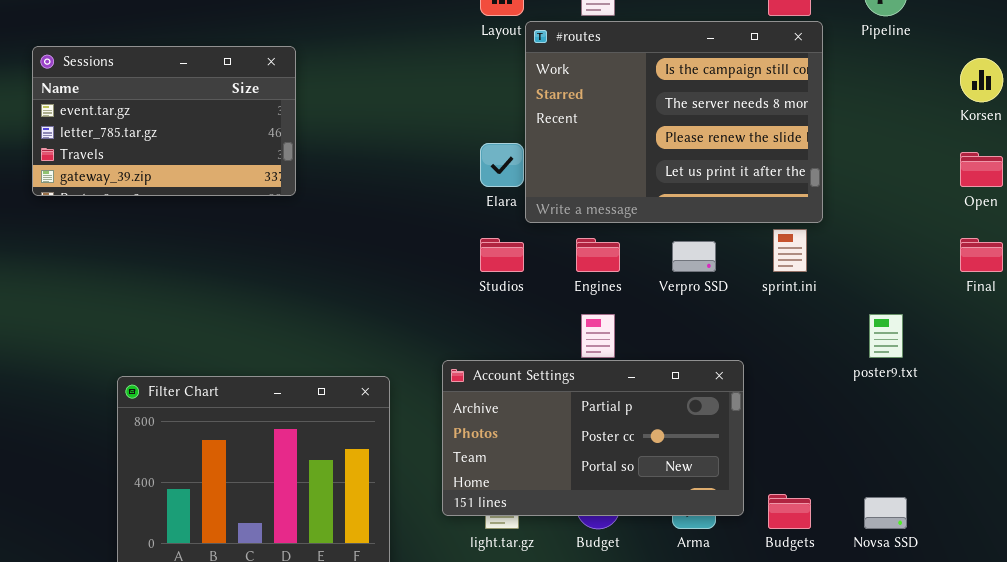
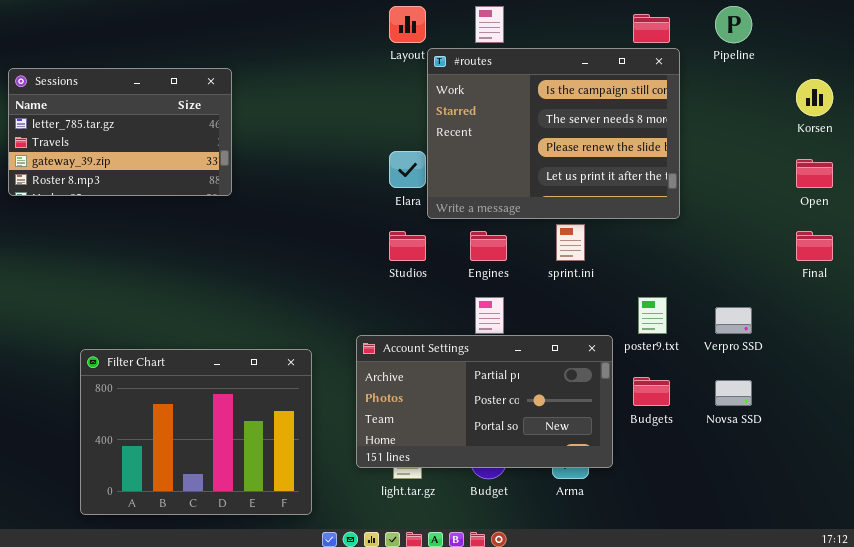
Sessions: [32,46,296,196] -> [8,68,232,196], scrolled down 1 row
sprint.ini: [773,229,807,272] -> [556,224,585,261], moved
Verpro SSD: [672,241,716,272] -> [715,307,752,334], moved
poster9.txt: [869,314,903,358] -> [638,297,667,334], moved
Budgets: [768,494,811,529] -> [633,377,670,406], moved
Novsa SSD: [864,497,907,529] -> [715,380,752,406], moved

